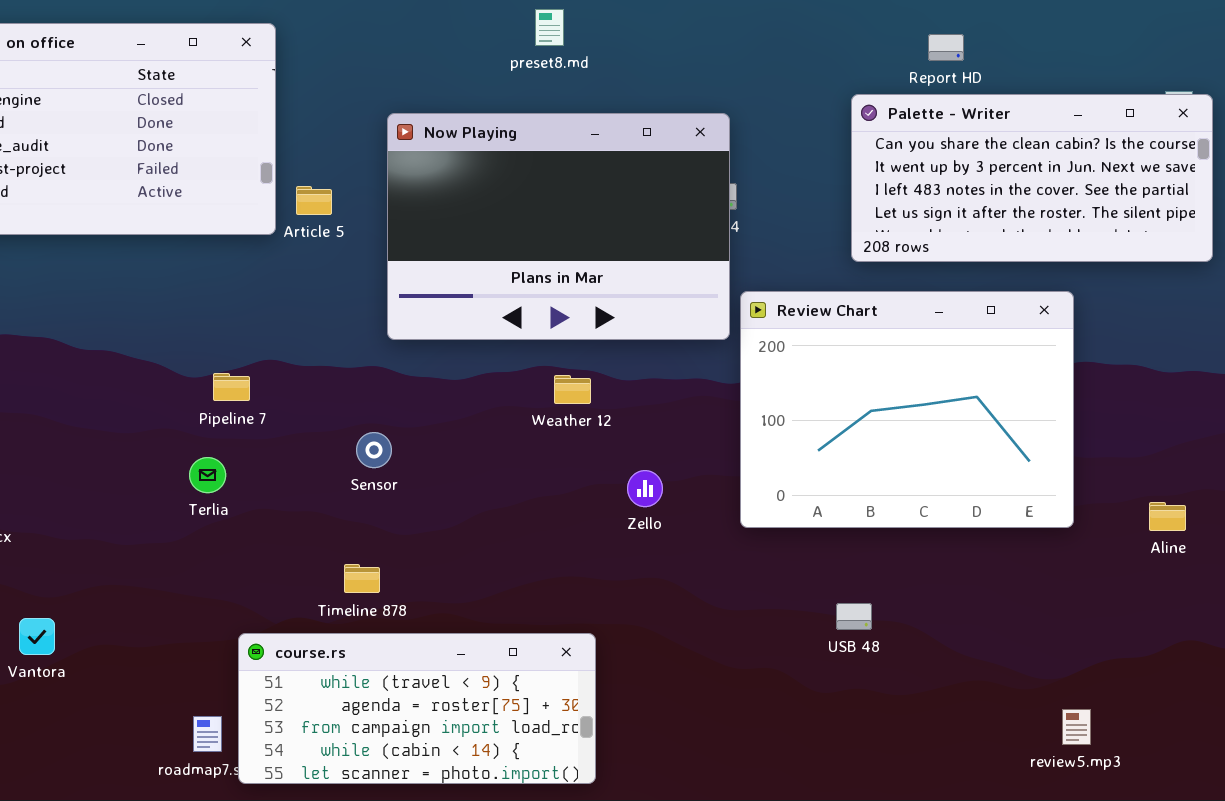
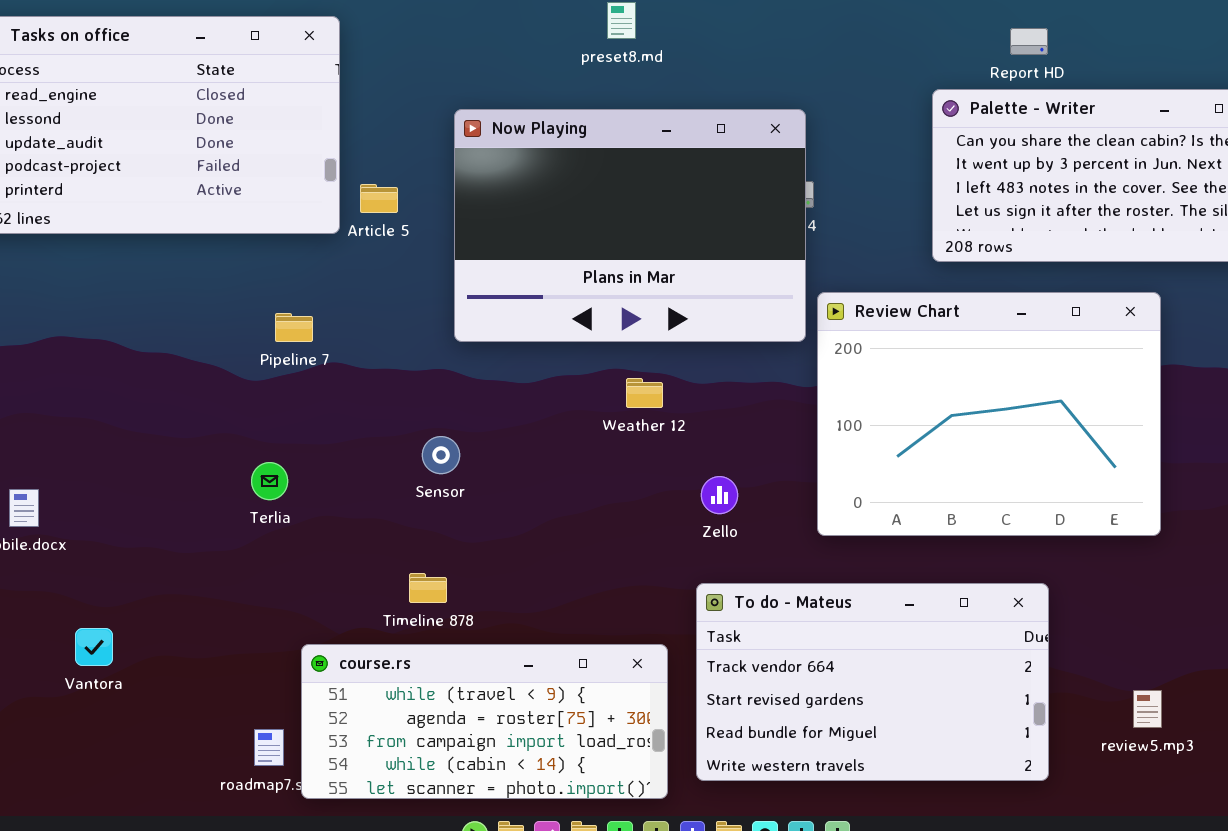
Pipeline 7: [213,373,250,401] -> [275,313,313,342], moved
To do - Mateus: none -> [696,583,1049,781], opened
review5.mp3: [1062,709,1091,745] -> [1133,690,1162,728], moved

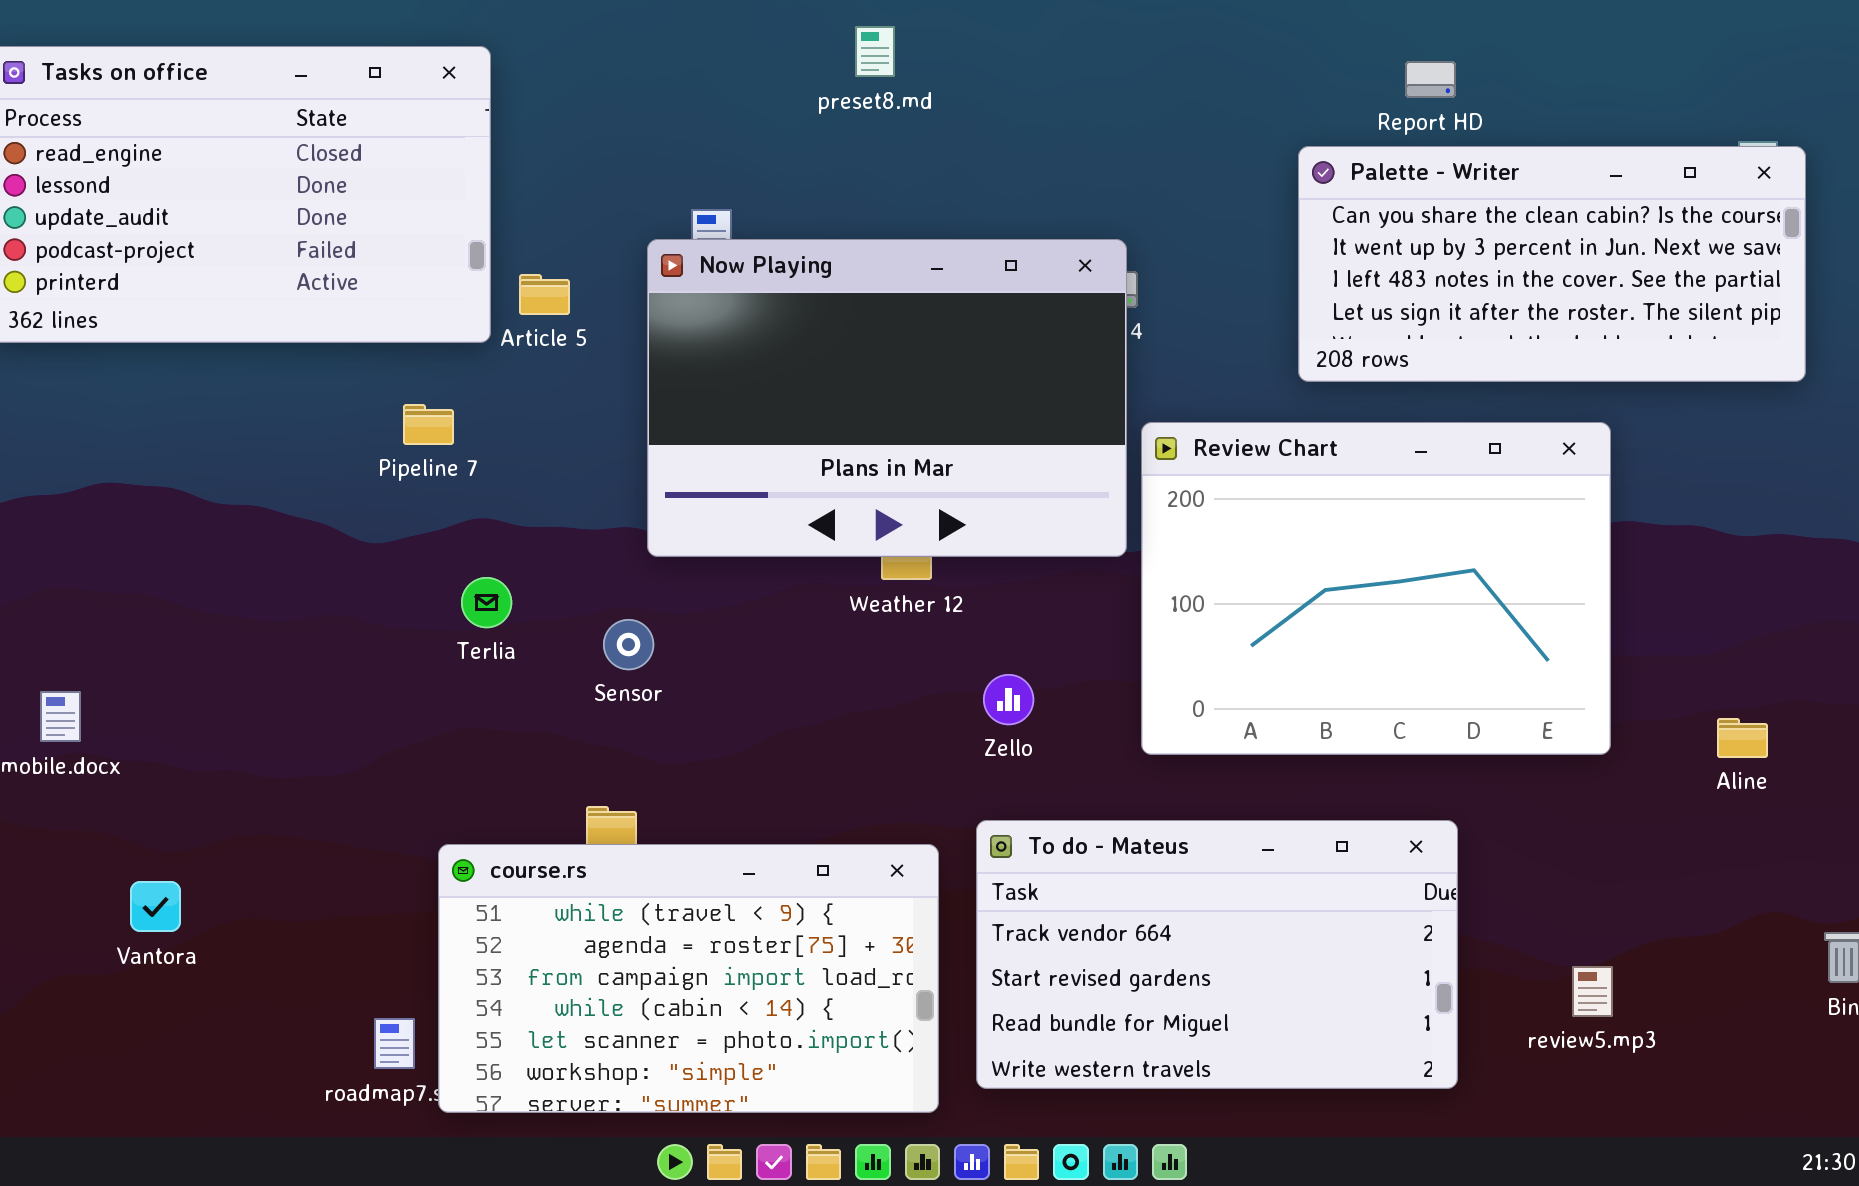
Now Playing: [454,109,806,342] -> [647,239,1127,557], moved
Pipeline 7: [275,313,313,342] -> [403,404,454,445], moved
Terlia: [251,462,288,500] -> [461,577,512,628], moved
course.rs: [301,644,668,799] -> [438,844,939,1113], resized

